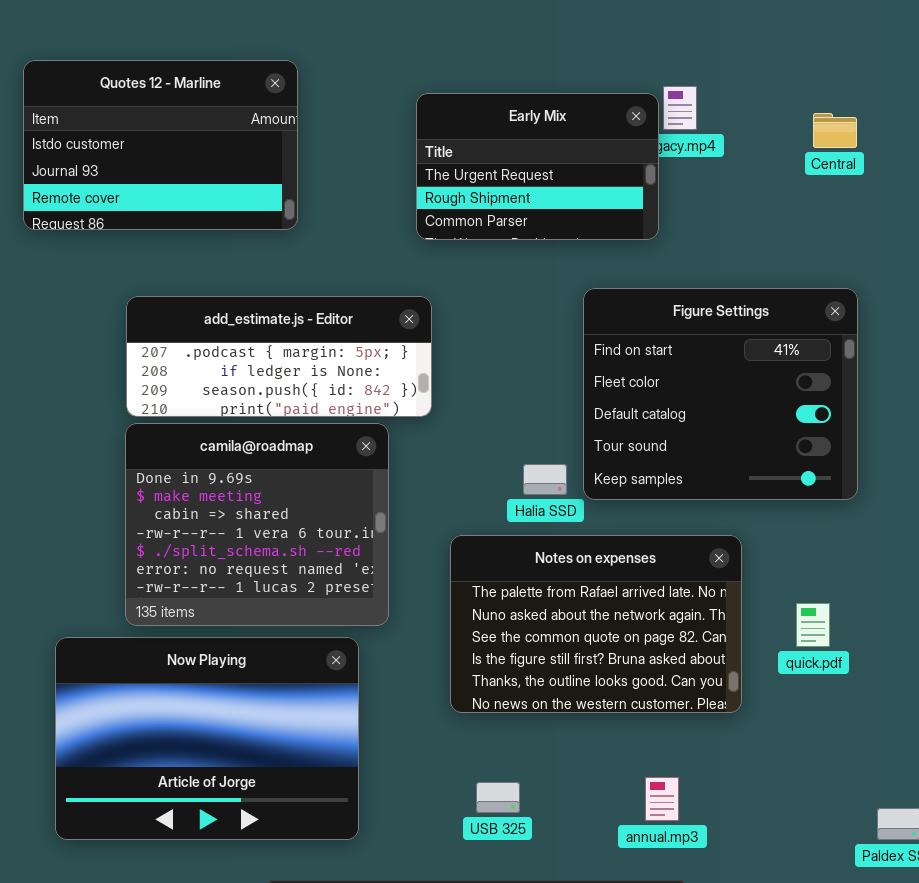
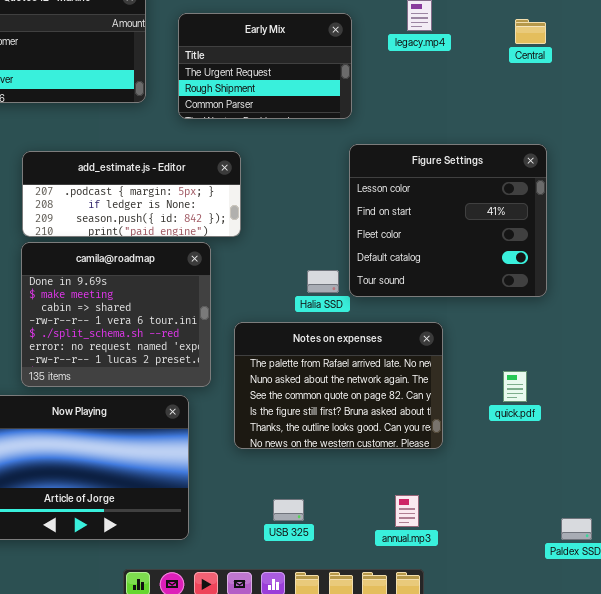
Early Mix: [416,93,659,240] -> [178,13,352,119], moved
Figure Settings: [583,288,858,500] -> [349,144,547,297], scrolled up 1 row
Notes on expenses: [450,535,742,713] -> [234,322,443,449], moved

